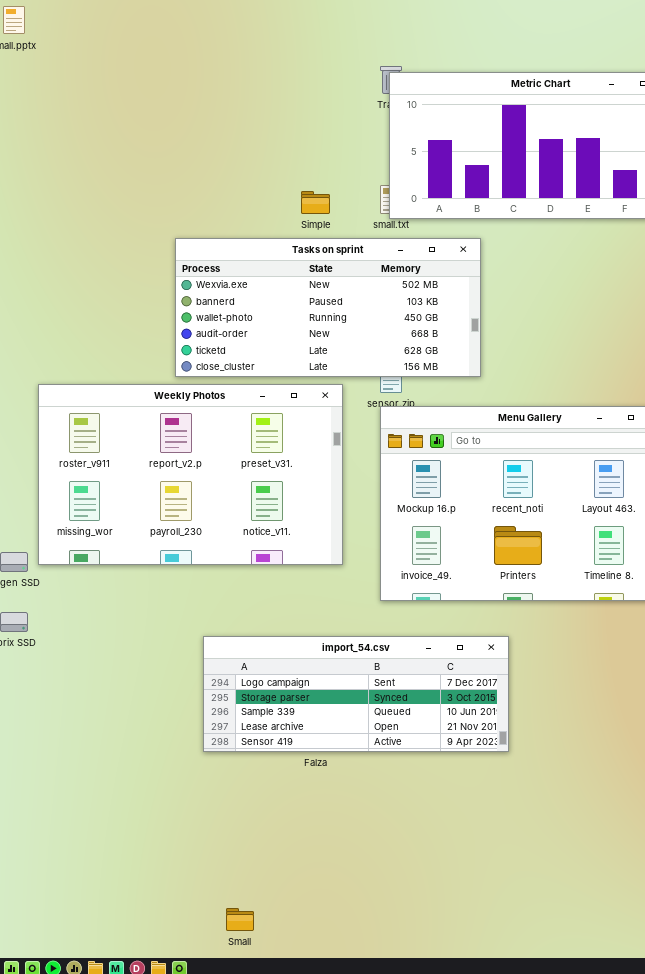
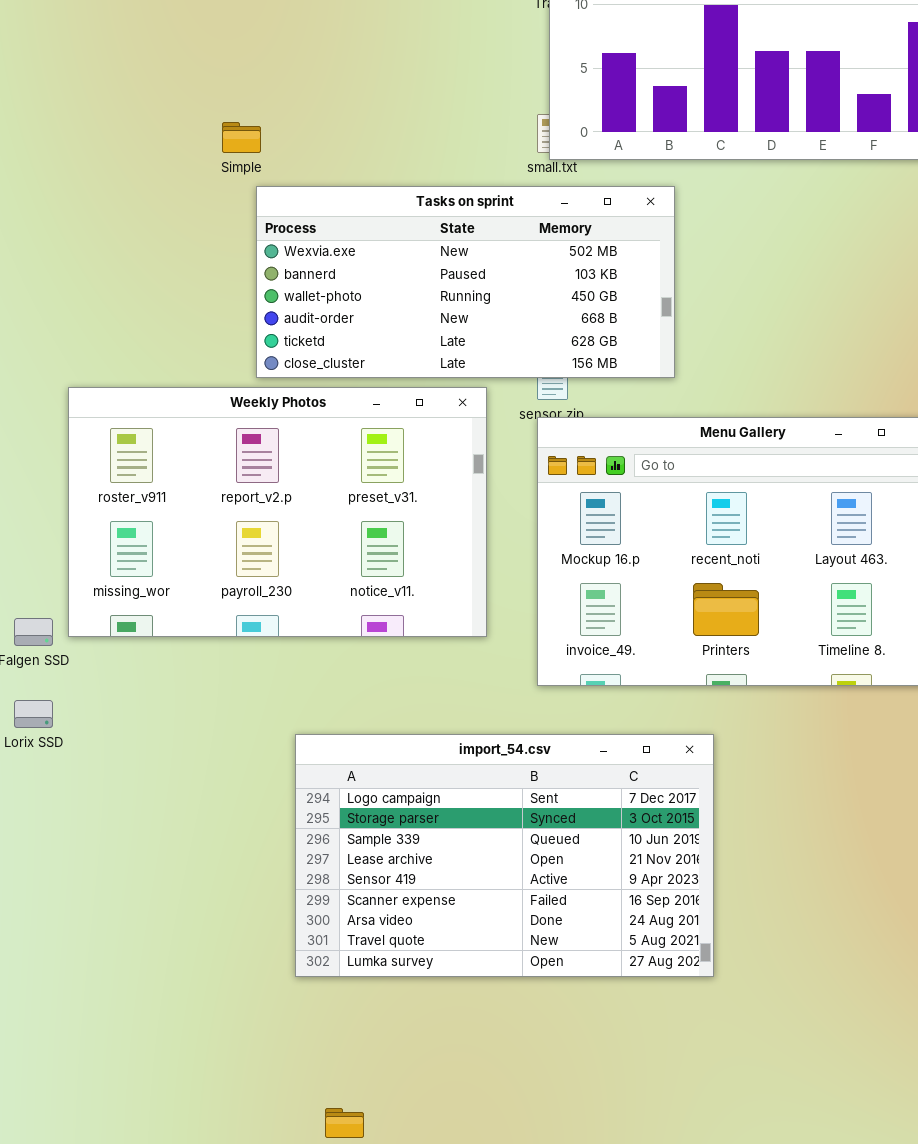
Simple: [301,191,330,214] -> [222,122,261,153], moved
import_54.csv: [203,636,509,752] -> [295,734,714,977], resized

